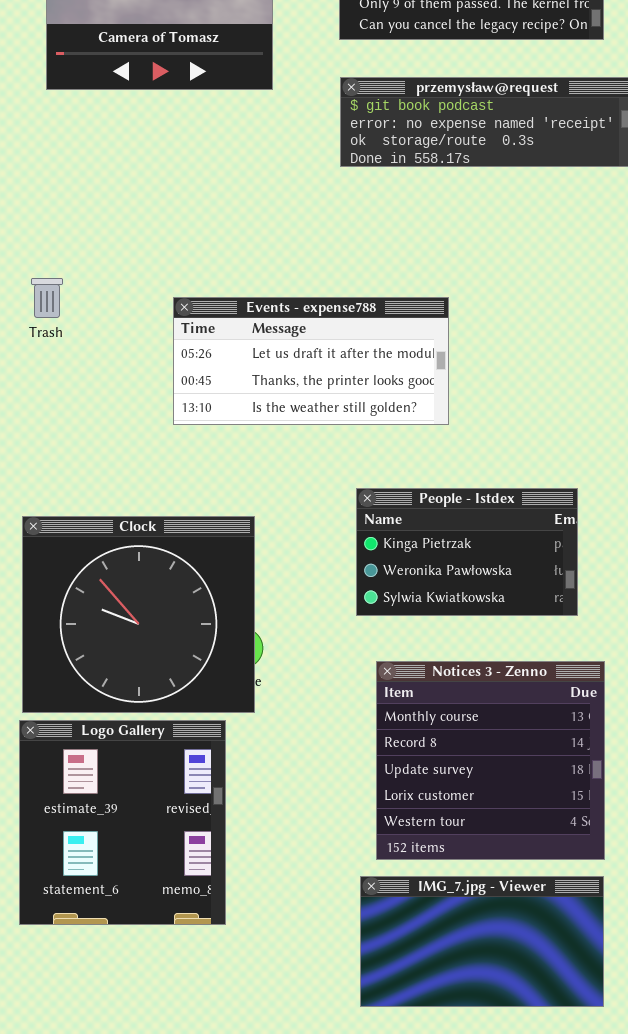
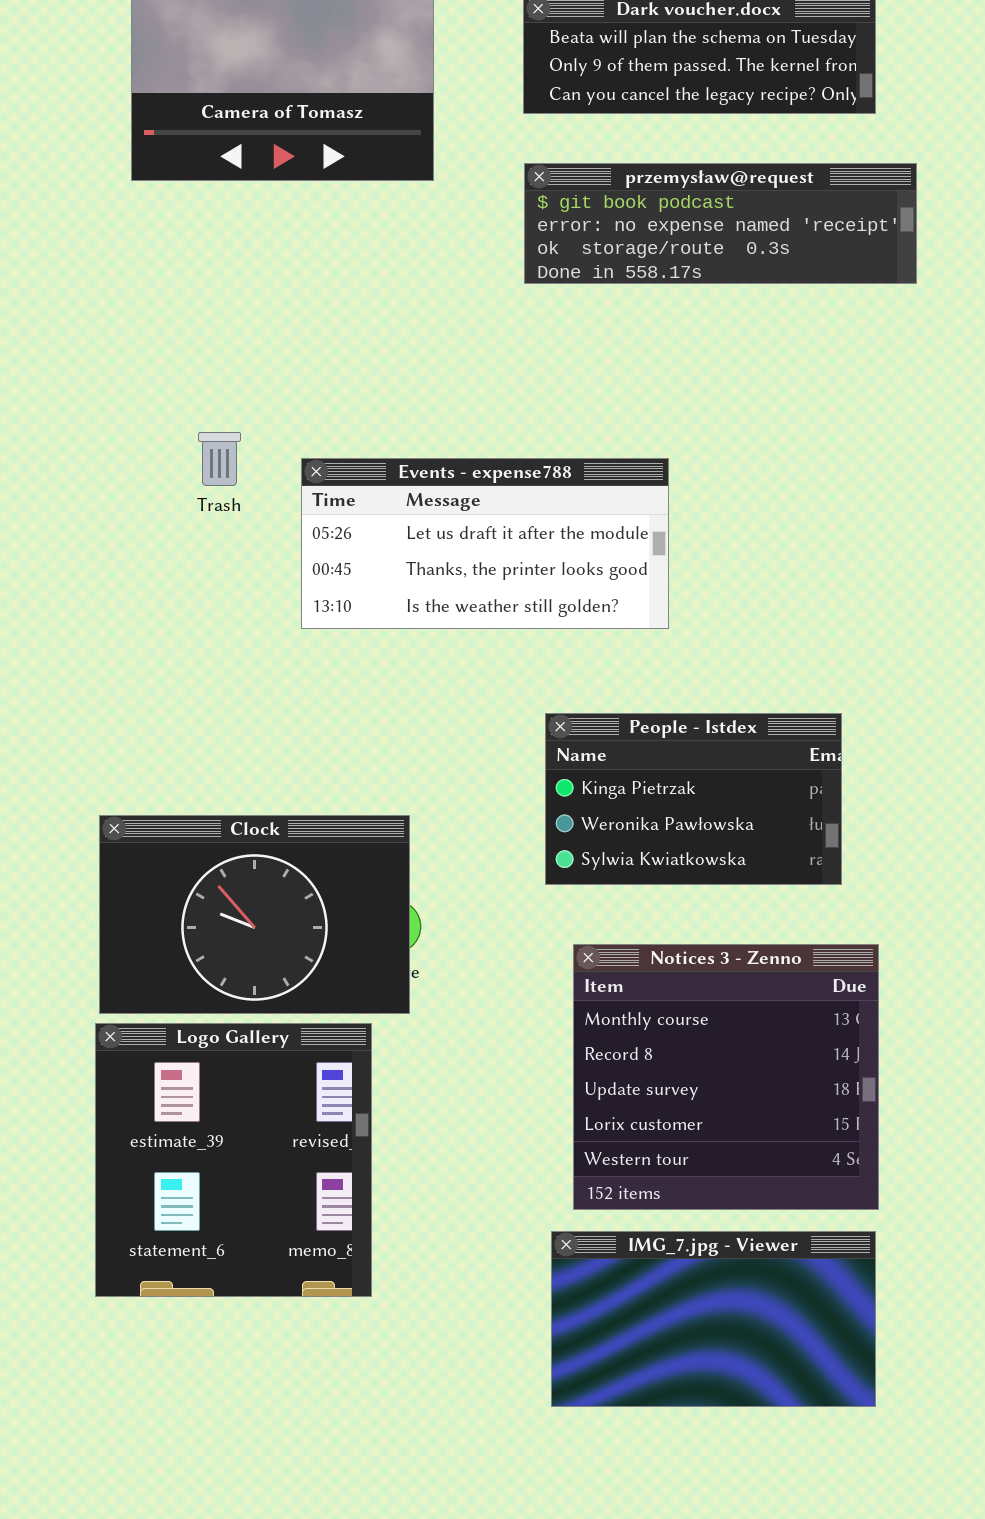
Trash: [31,278,63,318] -> [198,432,241,486], moved
Clock: [22,516,255,713] -> [99,815,410,1014], resized

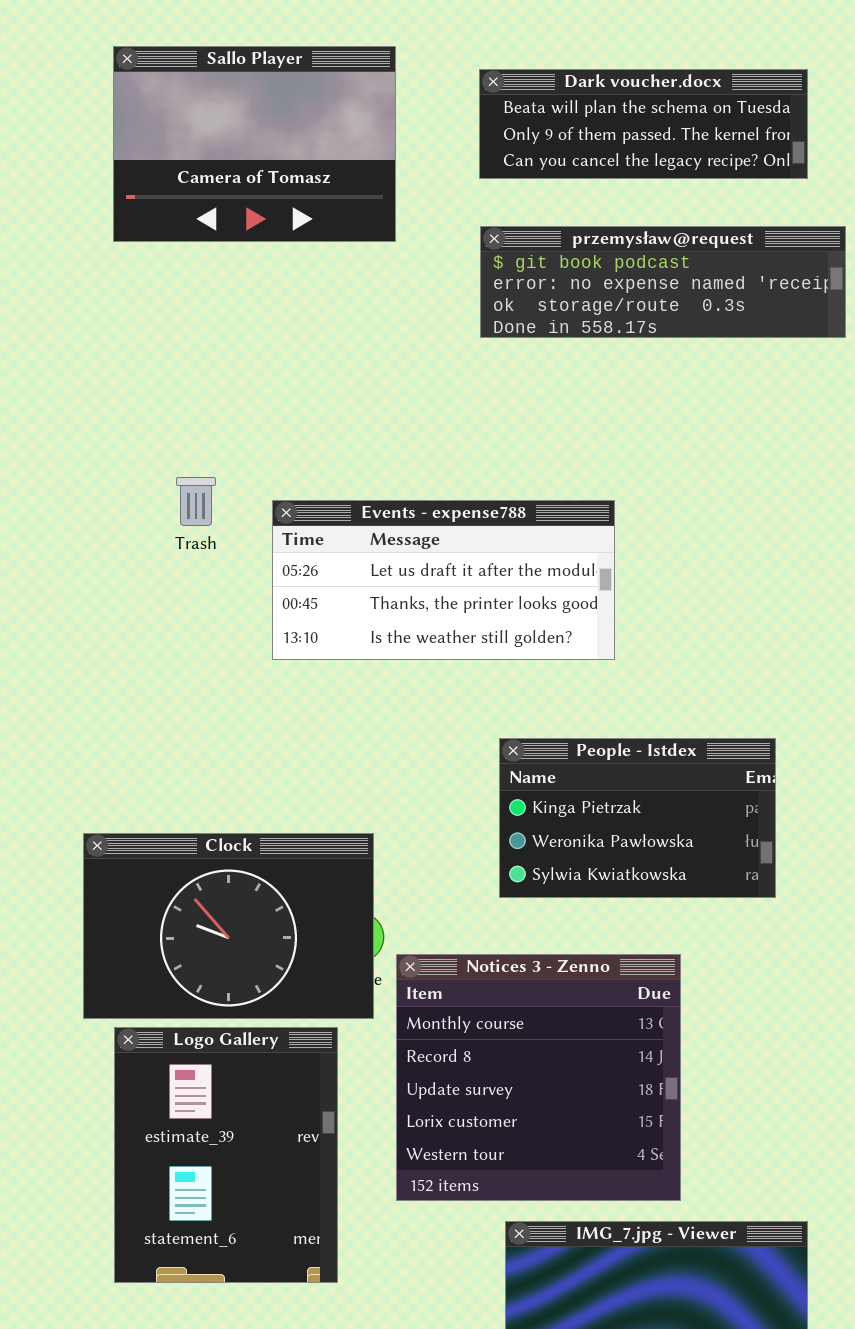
Notices 3 - Zenno: [573,944,879,1210] -> [396,954,681,1201], moved
Logo Gallery: [95,1023,372,1297] -> [114,1027,338,1283], resized

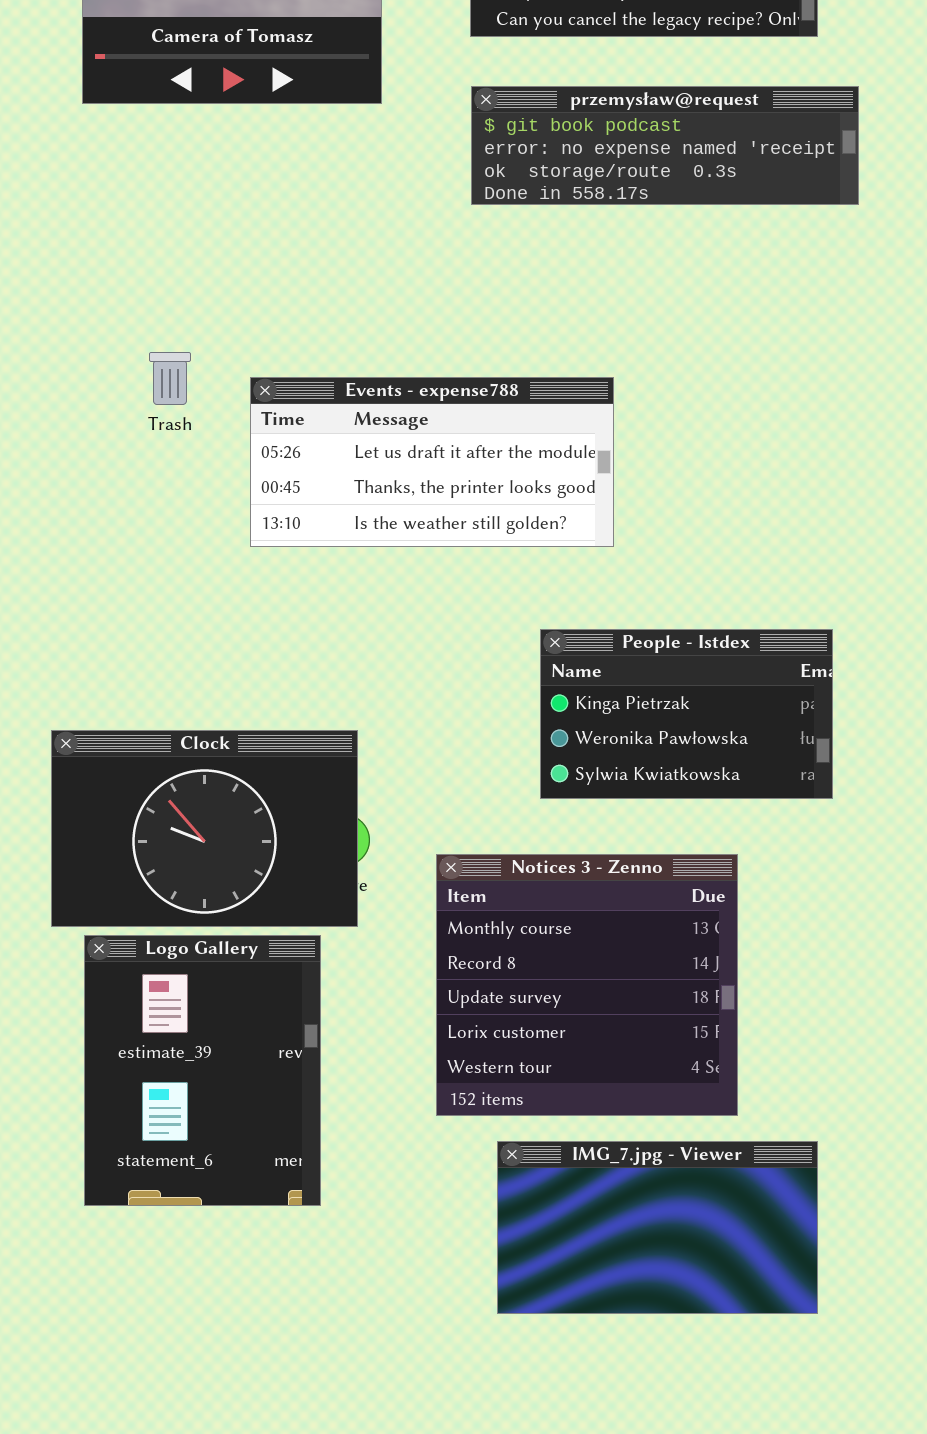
People - Istdex: [499,738,776,898] -> [540,629,833,799], moved
Notices 3 - Zenno: [396,954,681,1201] -> [436,854,738,1116], moved

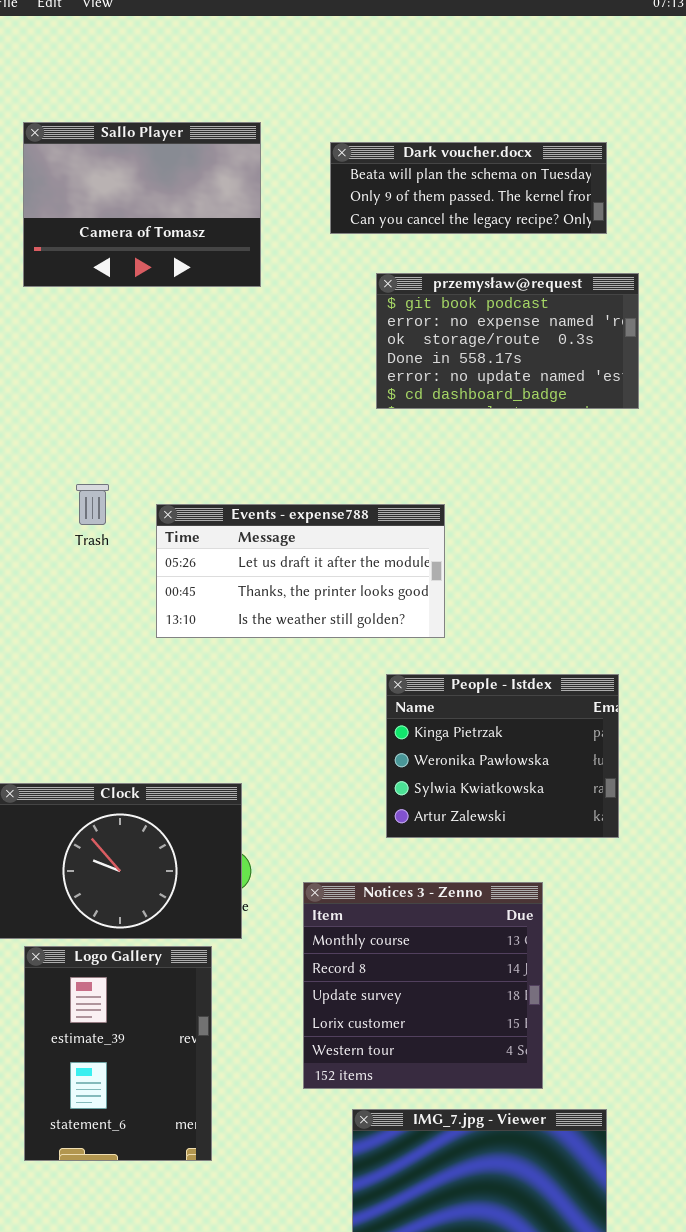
przemysław@request: [471,86,859,205] -> [376,273,639,409], resized
People - Istdex: [540,629,833,799] -> [386,674,619,838], resized

